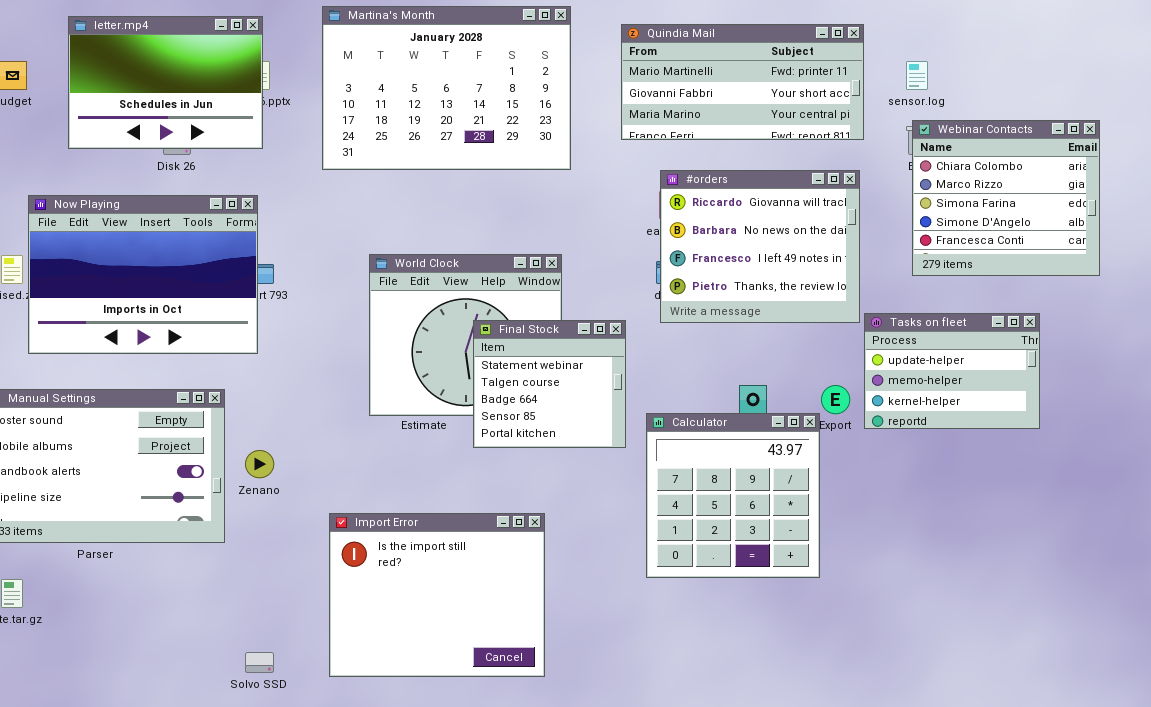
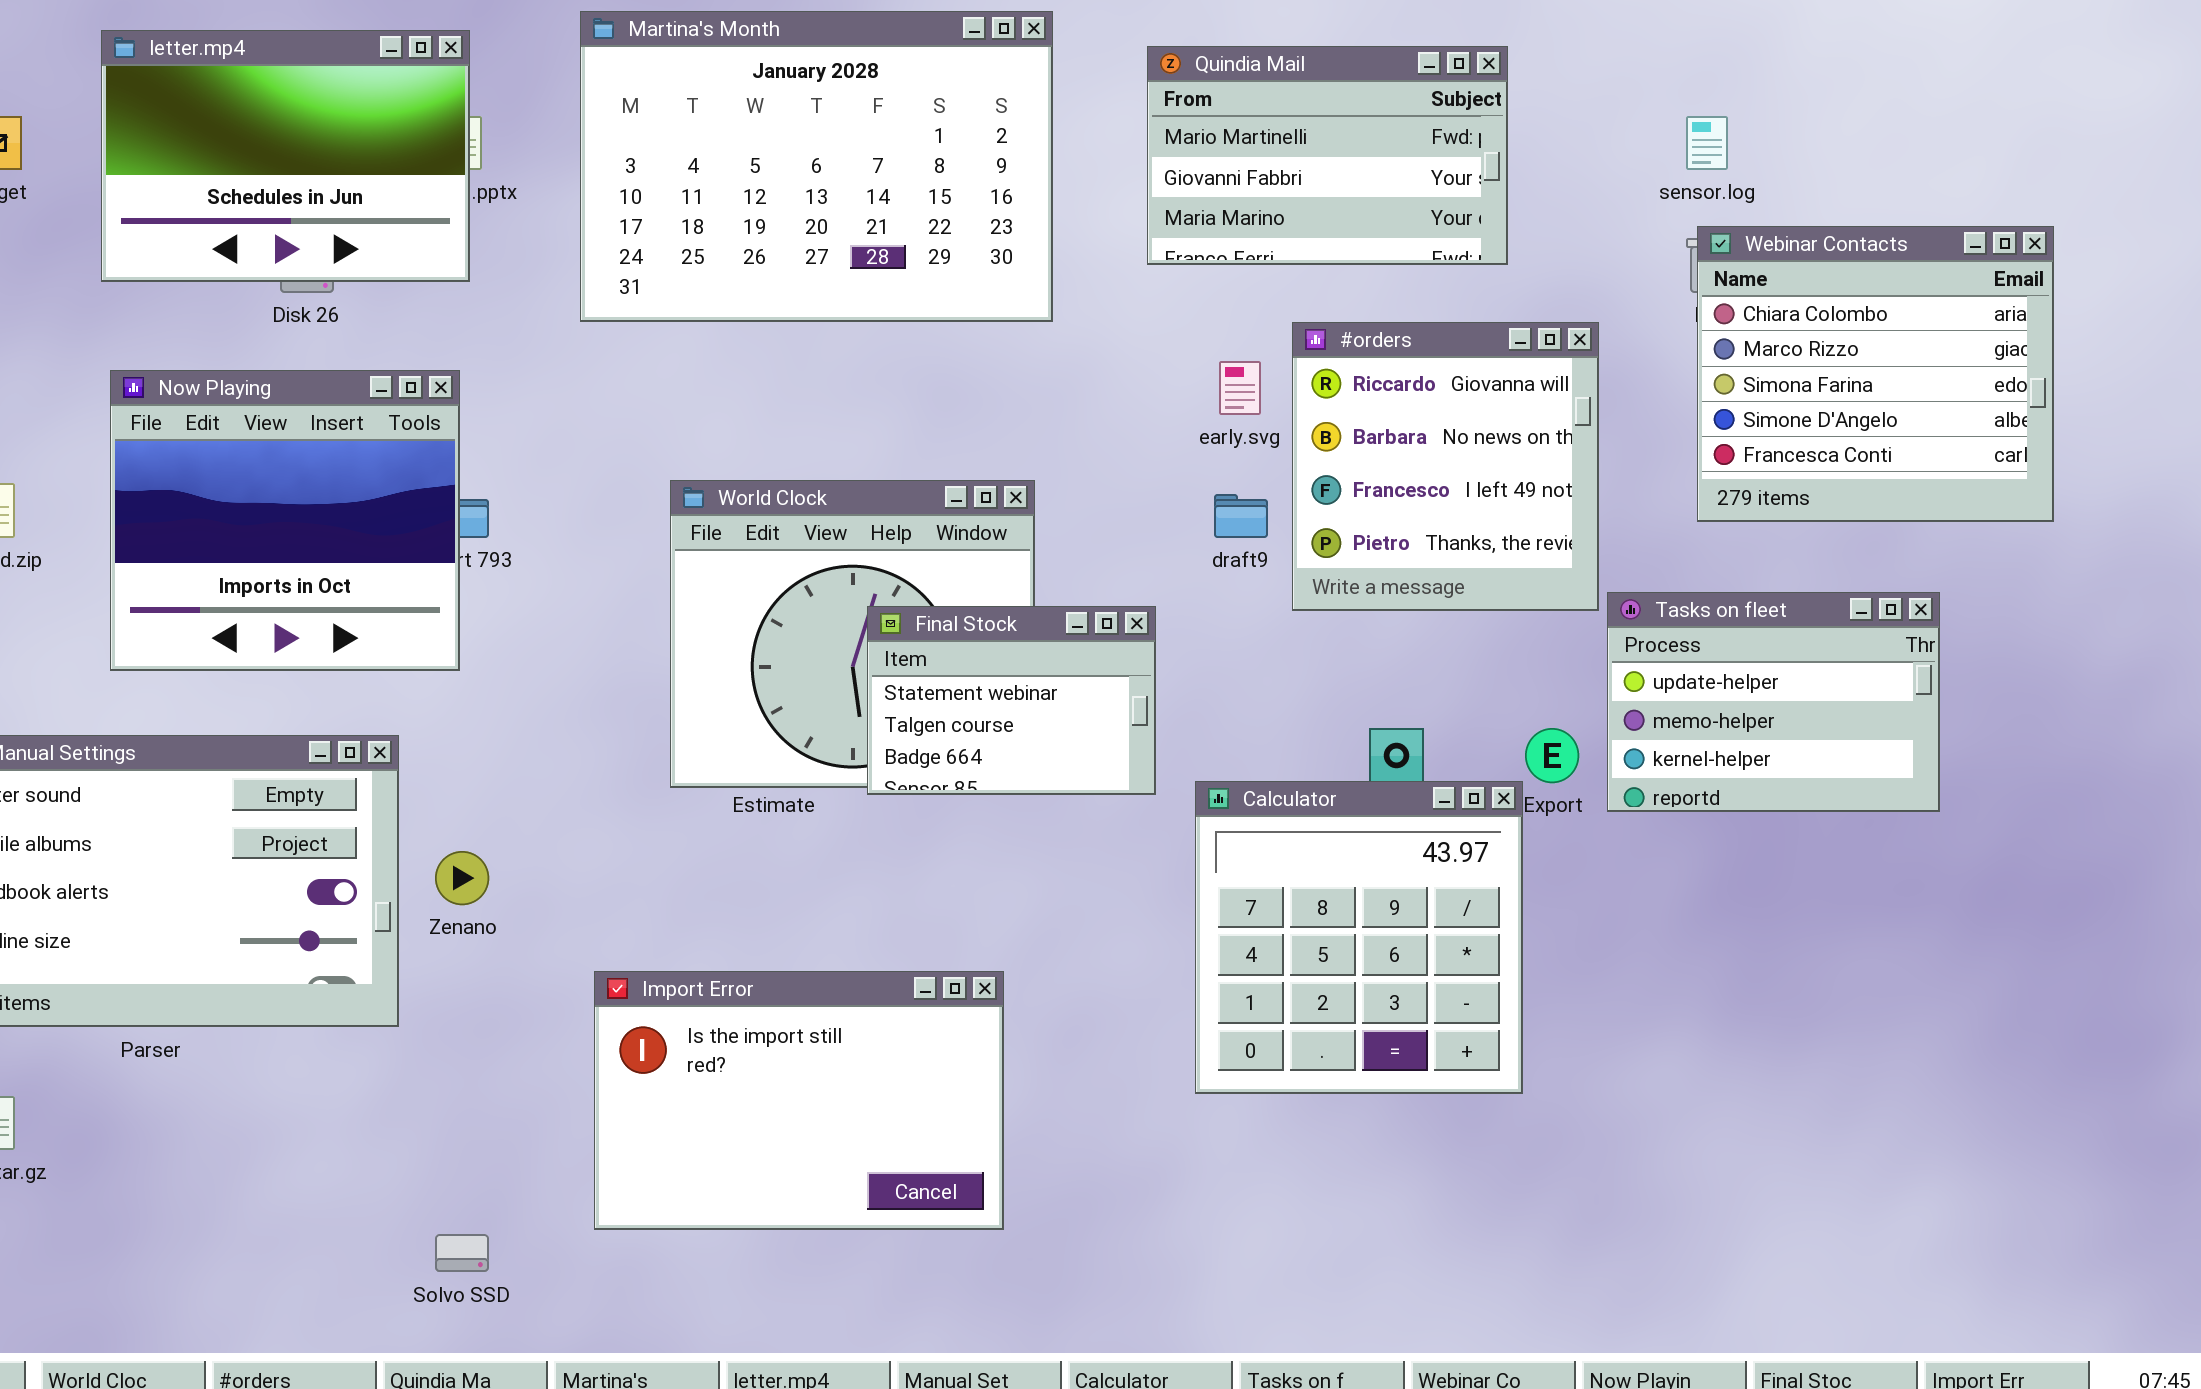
Quindia Mail: [621,24,864,140] -> [1147,46,1508,265], resized
#orders: [660,170,860,323] -> [1292,322,1599,611], resized
Now Playing: [28,195,258,354] -> [110,370,460,671], resized
Final Stock: [473,320,626,448] -> [867,606,1156,795], resized
Import Error: [329,513,545,677] -> [594,971,1004,1230], resized

